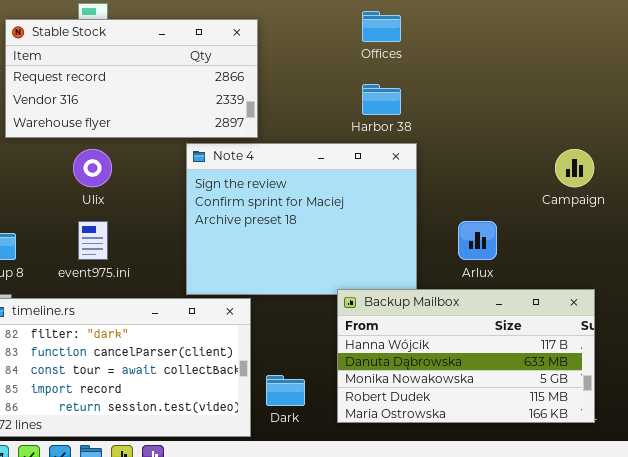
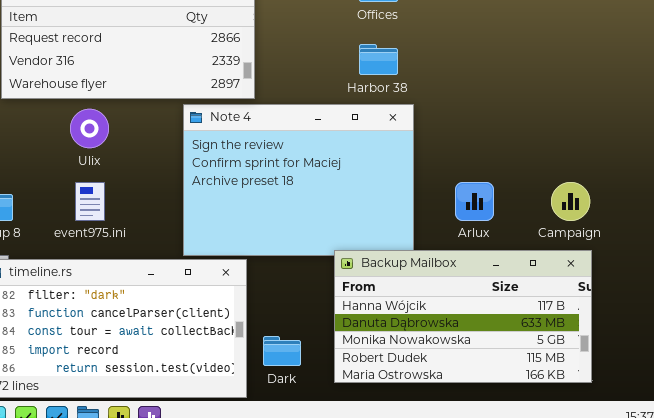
Campaign: [555,149,594,187] -> [551,182,590,221], moved

